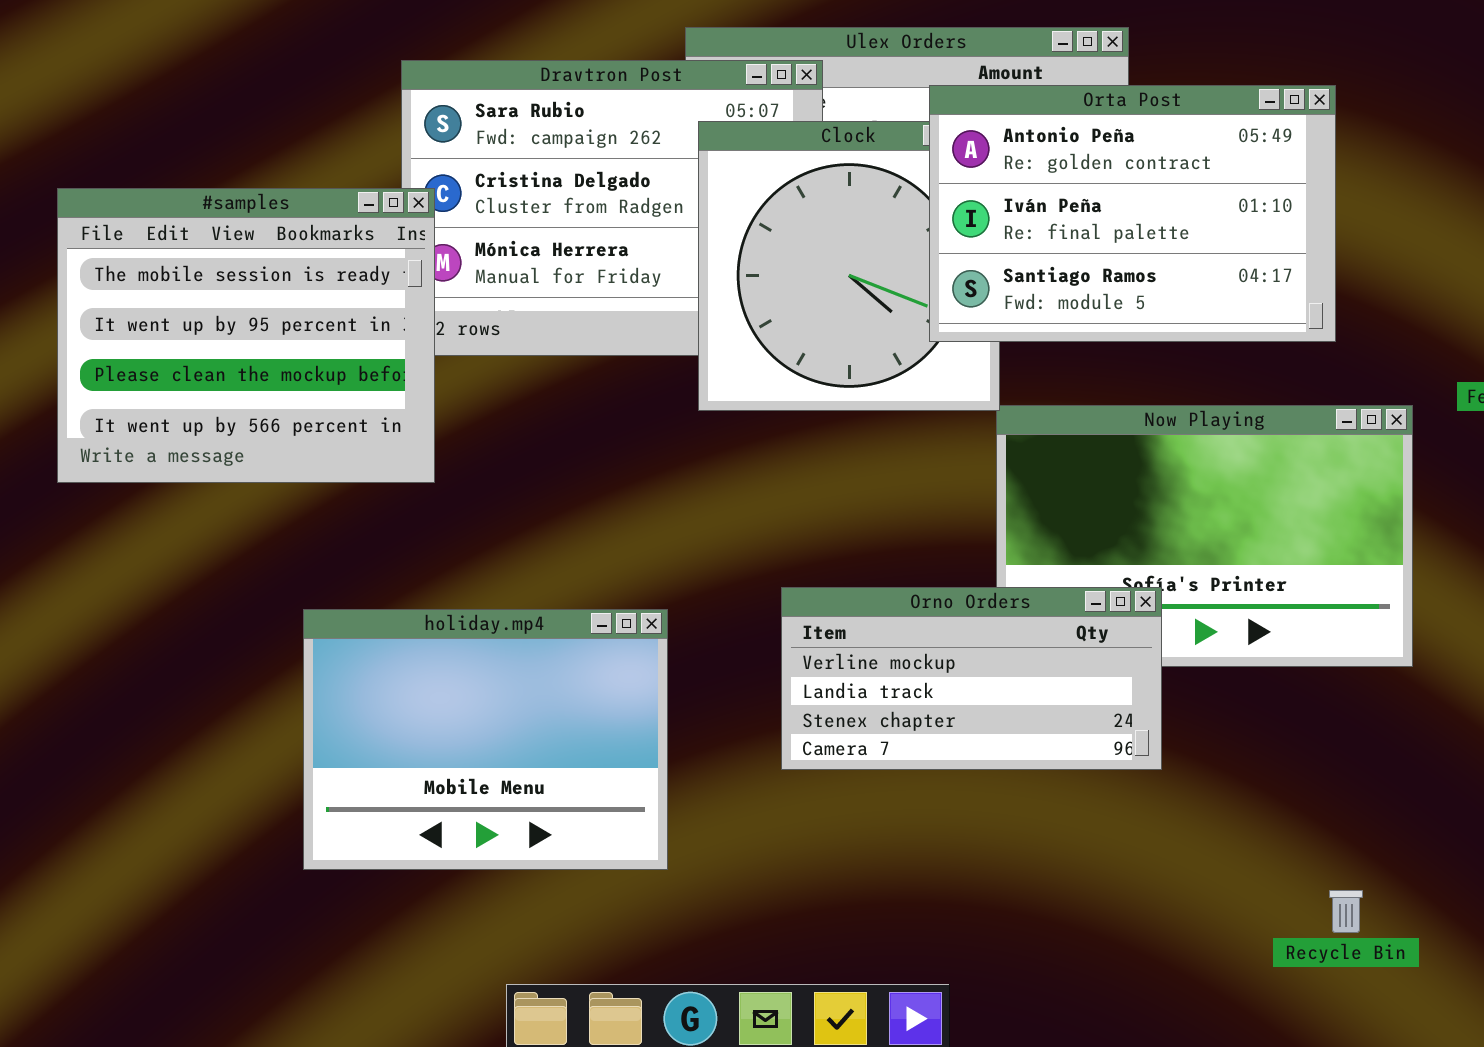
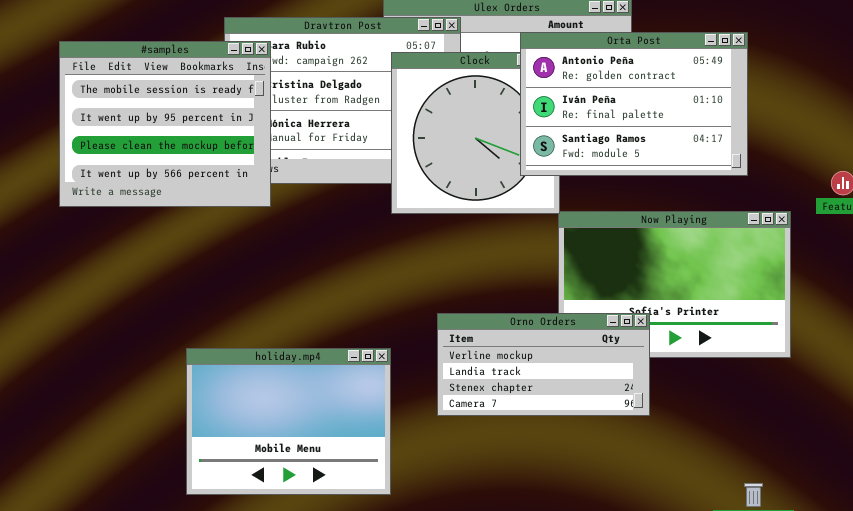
#samples: [57,188,435,483] -> [59,41,271,207], moved
holiday.mp4: [303,609,668,870] -> [186,348,391,495], moved

